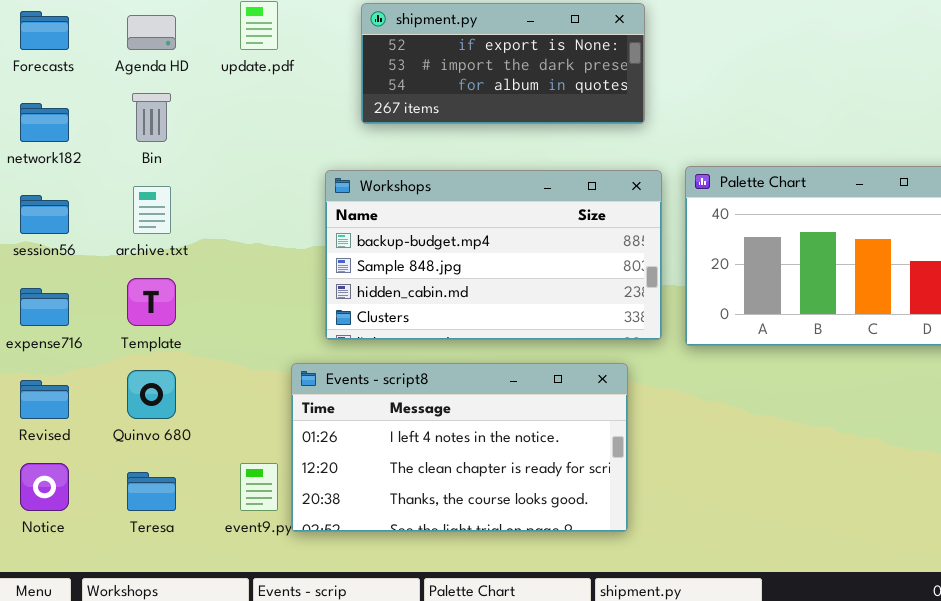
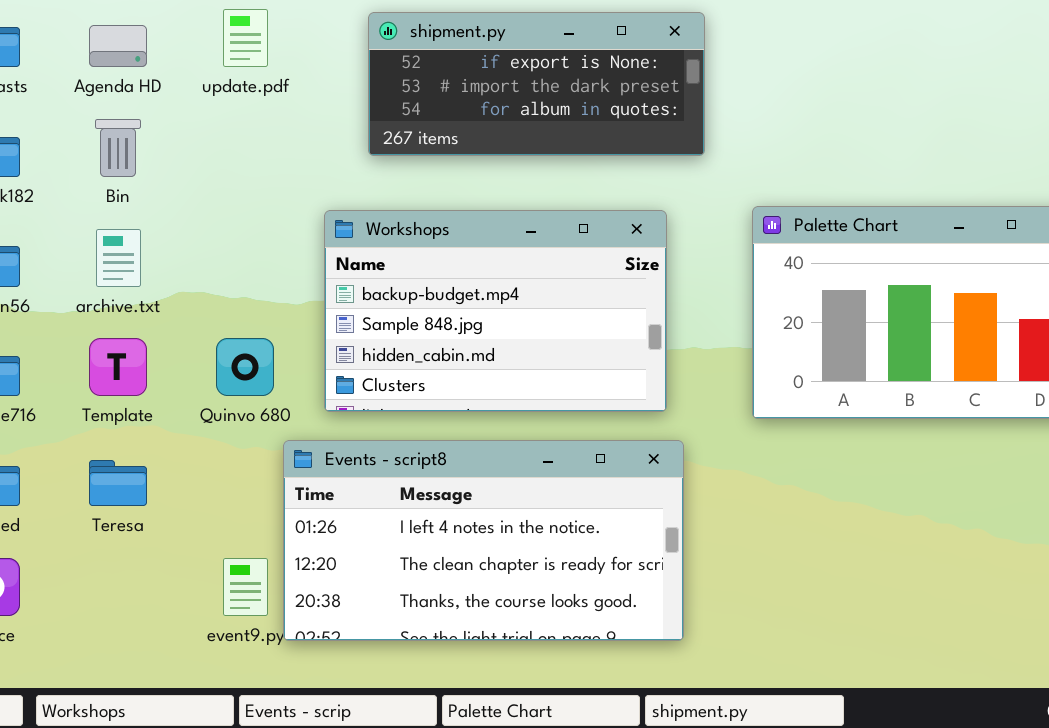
Workshops: [325,170,662,340] -> [324,210,667,412], resized
Quinvo 680: [127,370,176,419] -> [216,338,274,396], moved
Teresa: [127,472,176,511] -> [89,460,147,506], moved

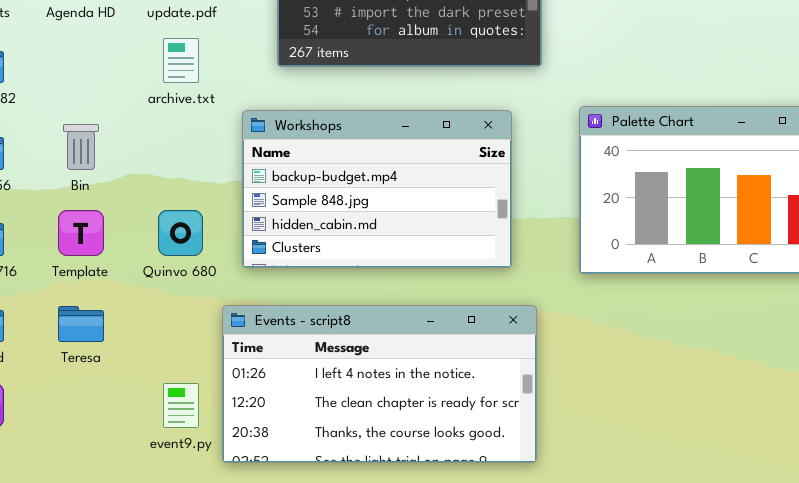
Bin: [95,119,141,177] -> [63,124,99,170], moved
archive.txt: [96,229,141,287] -> [163,38,199,83], moved
Events - script8: [283,440,684,641] -> [222,305,537,463], moved

